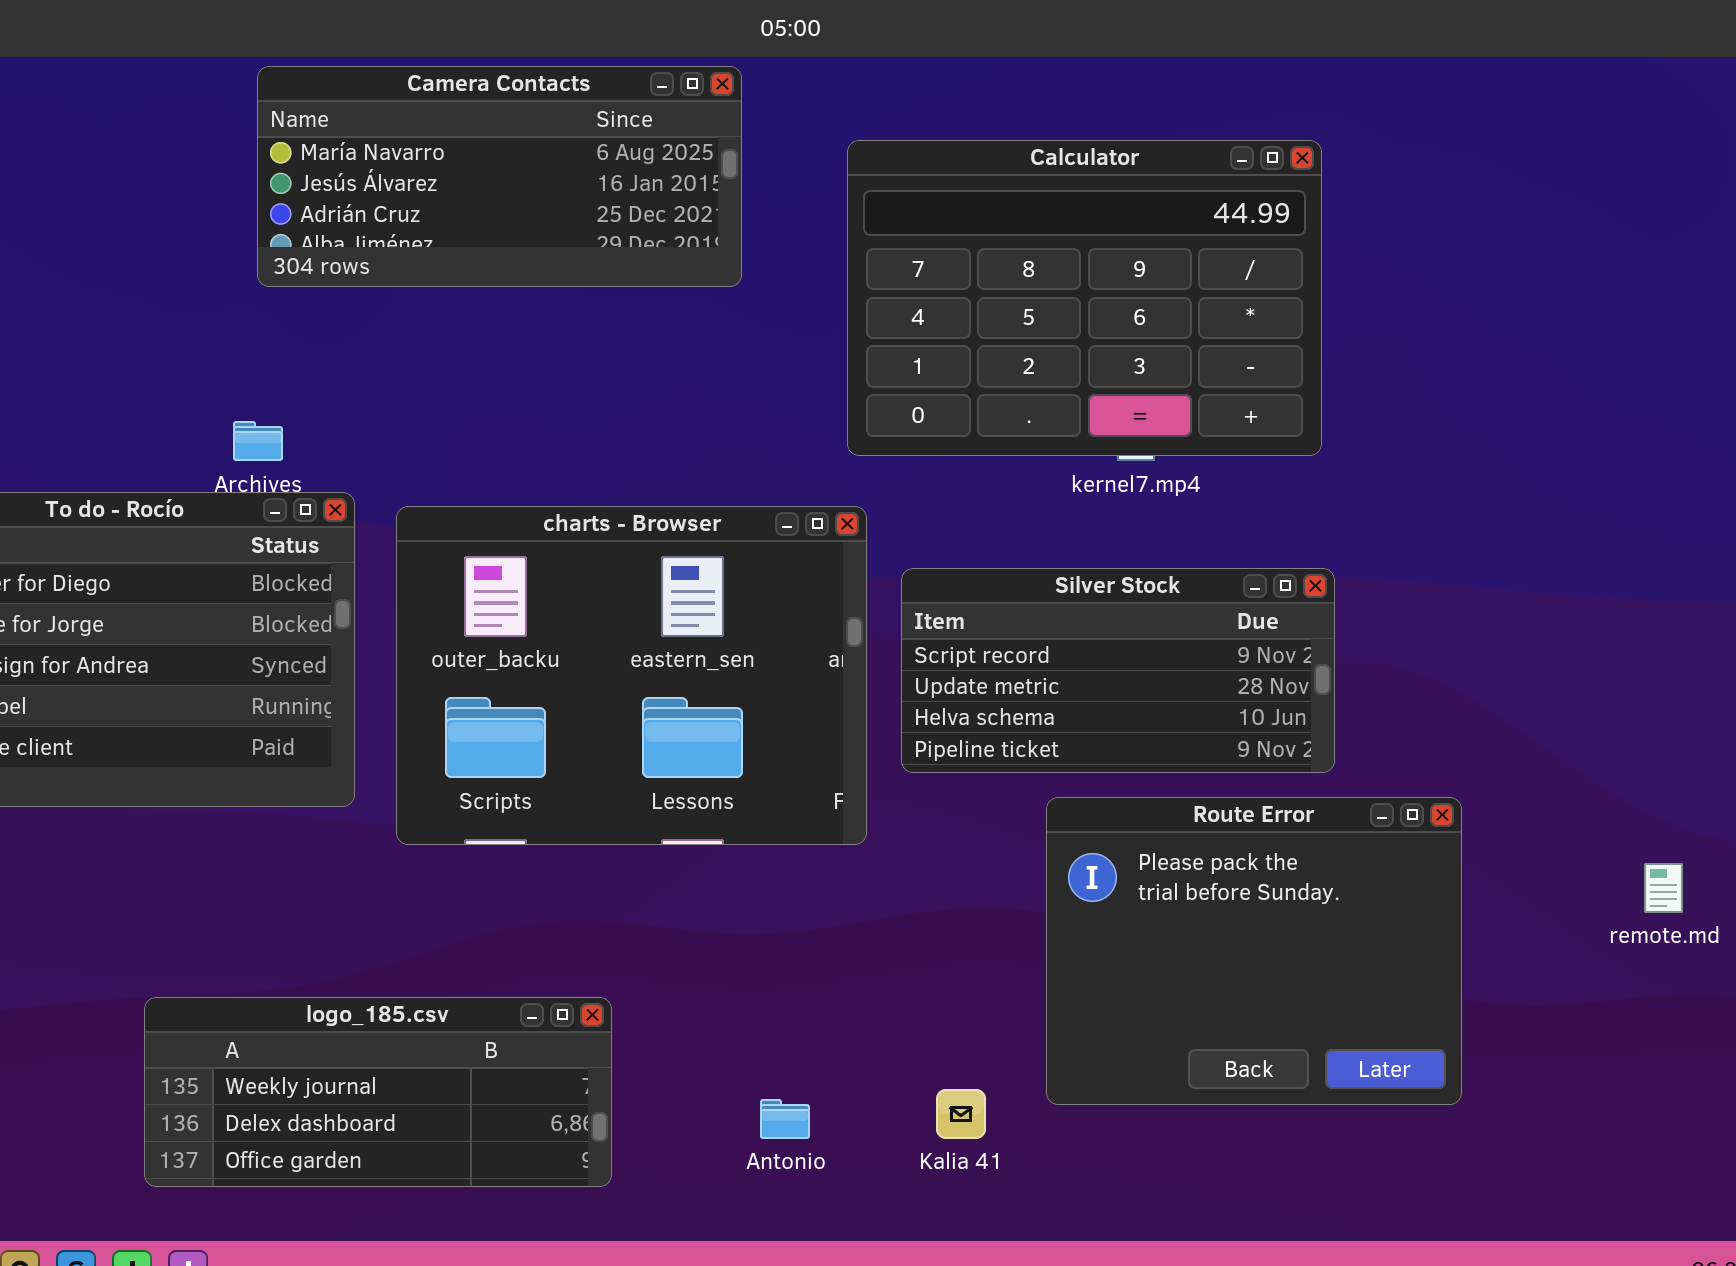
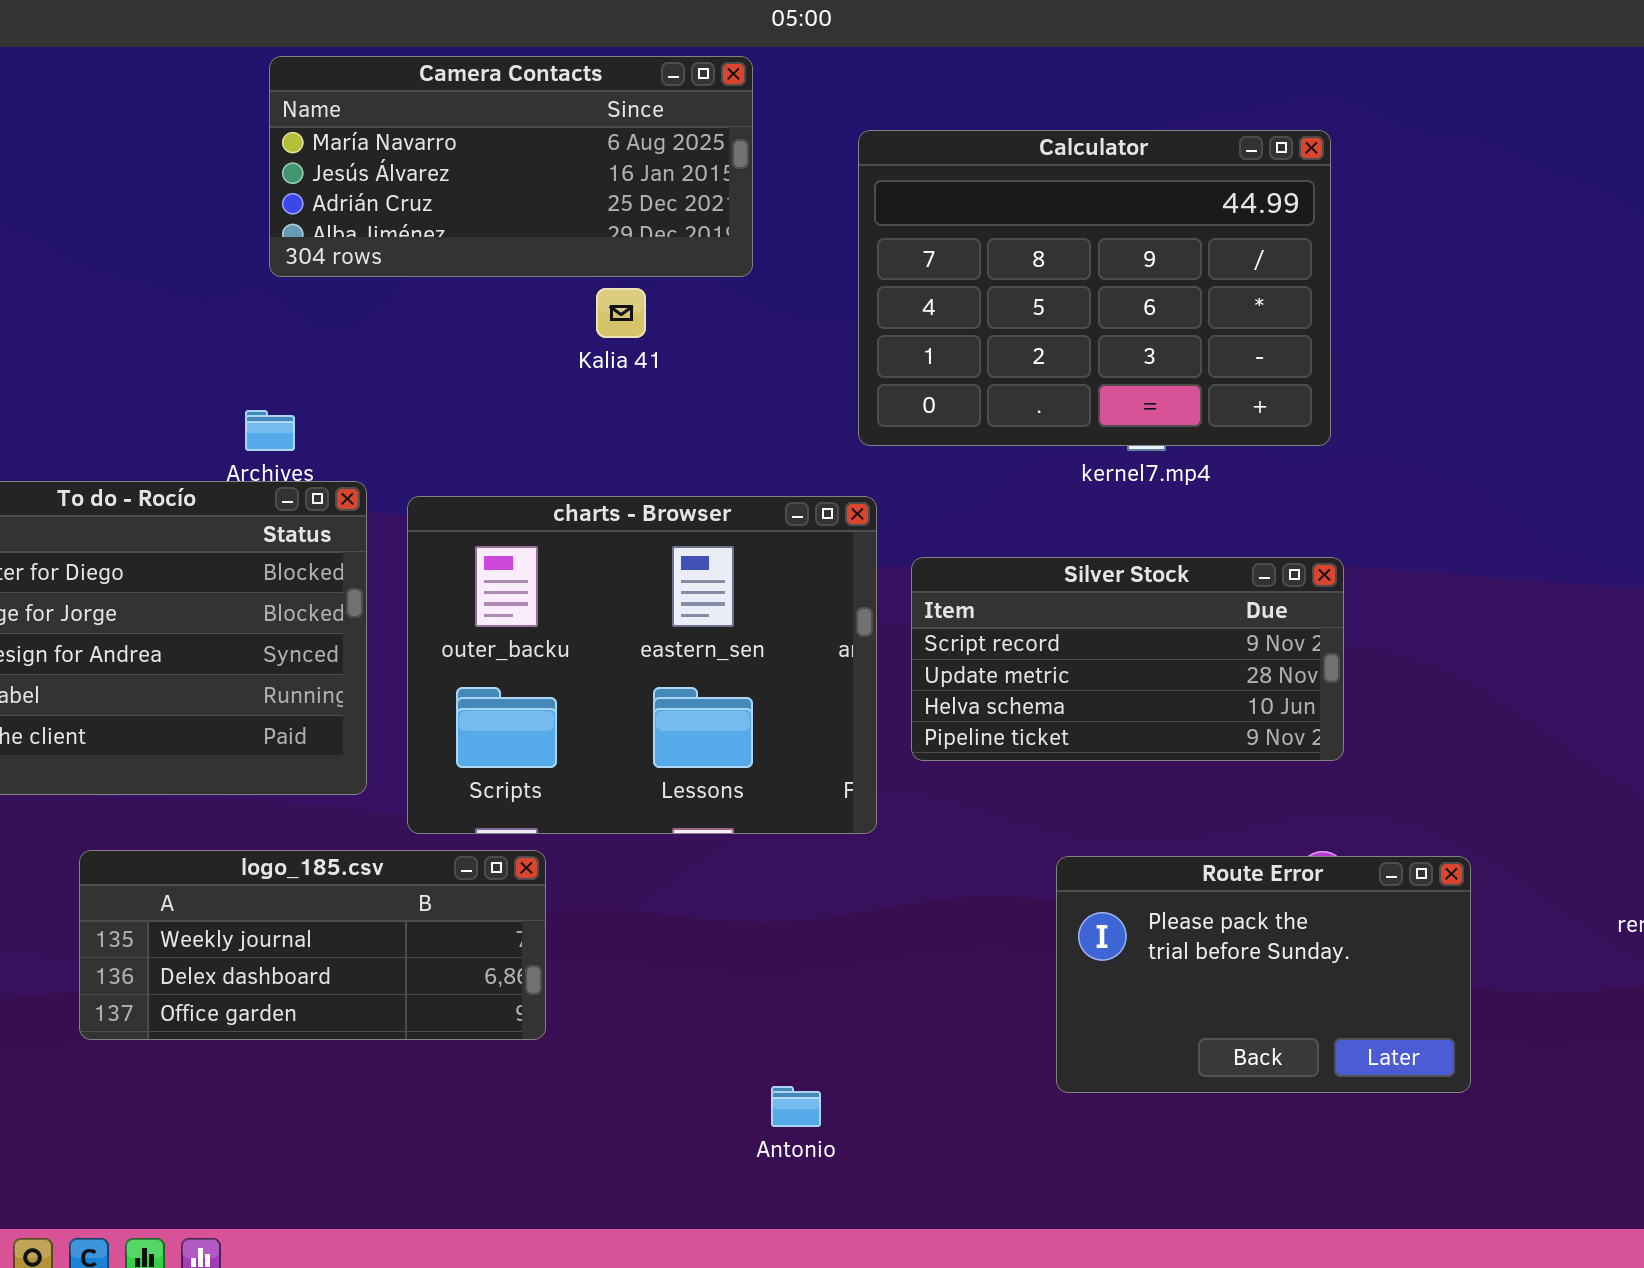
Route Error: [1046,797,1462,1105] -> [1056,856,1471,1093], resized
logo_185.csv: [144,997,612,1187] -> [79,850,546,1040], moved
Kalia 41: [936,1089,986,1139] -> [596,288,646,338], moved

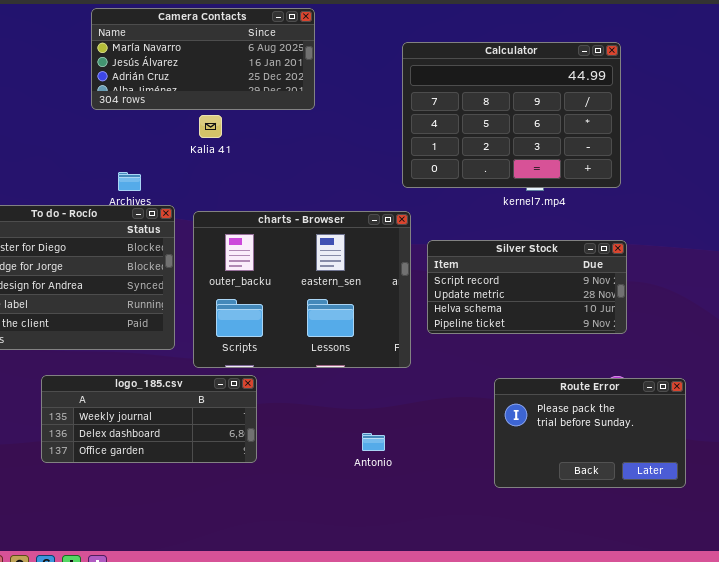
Camera Contacts: [269,56,753,277] -> [91,8,315,110], moved
Kalia 41: [596,288,646,338] -> [199,115,222,138], moved
Antonio: [771,1086,821,1127] -> [362,433,385,451], moved

